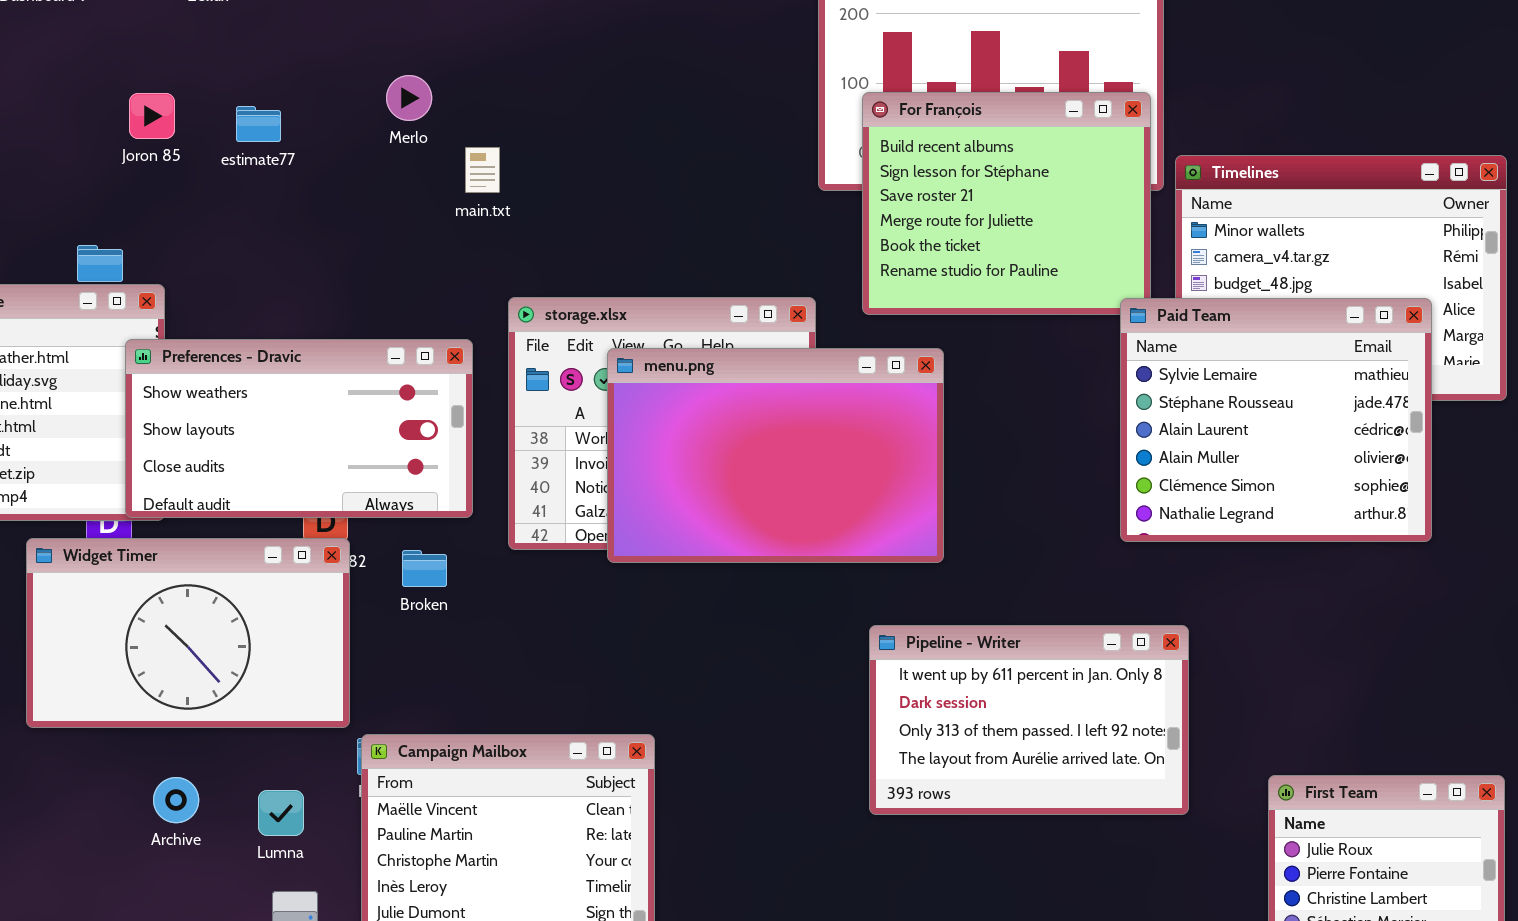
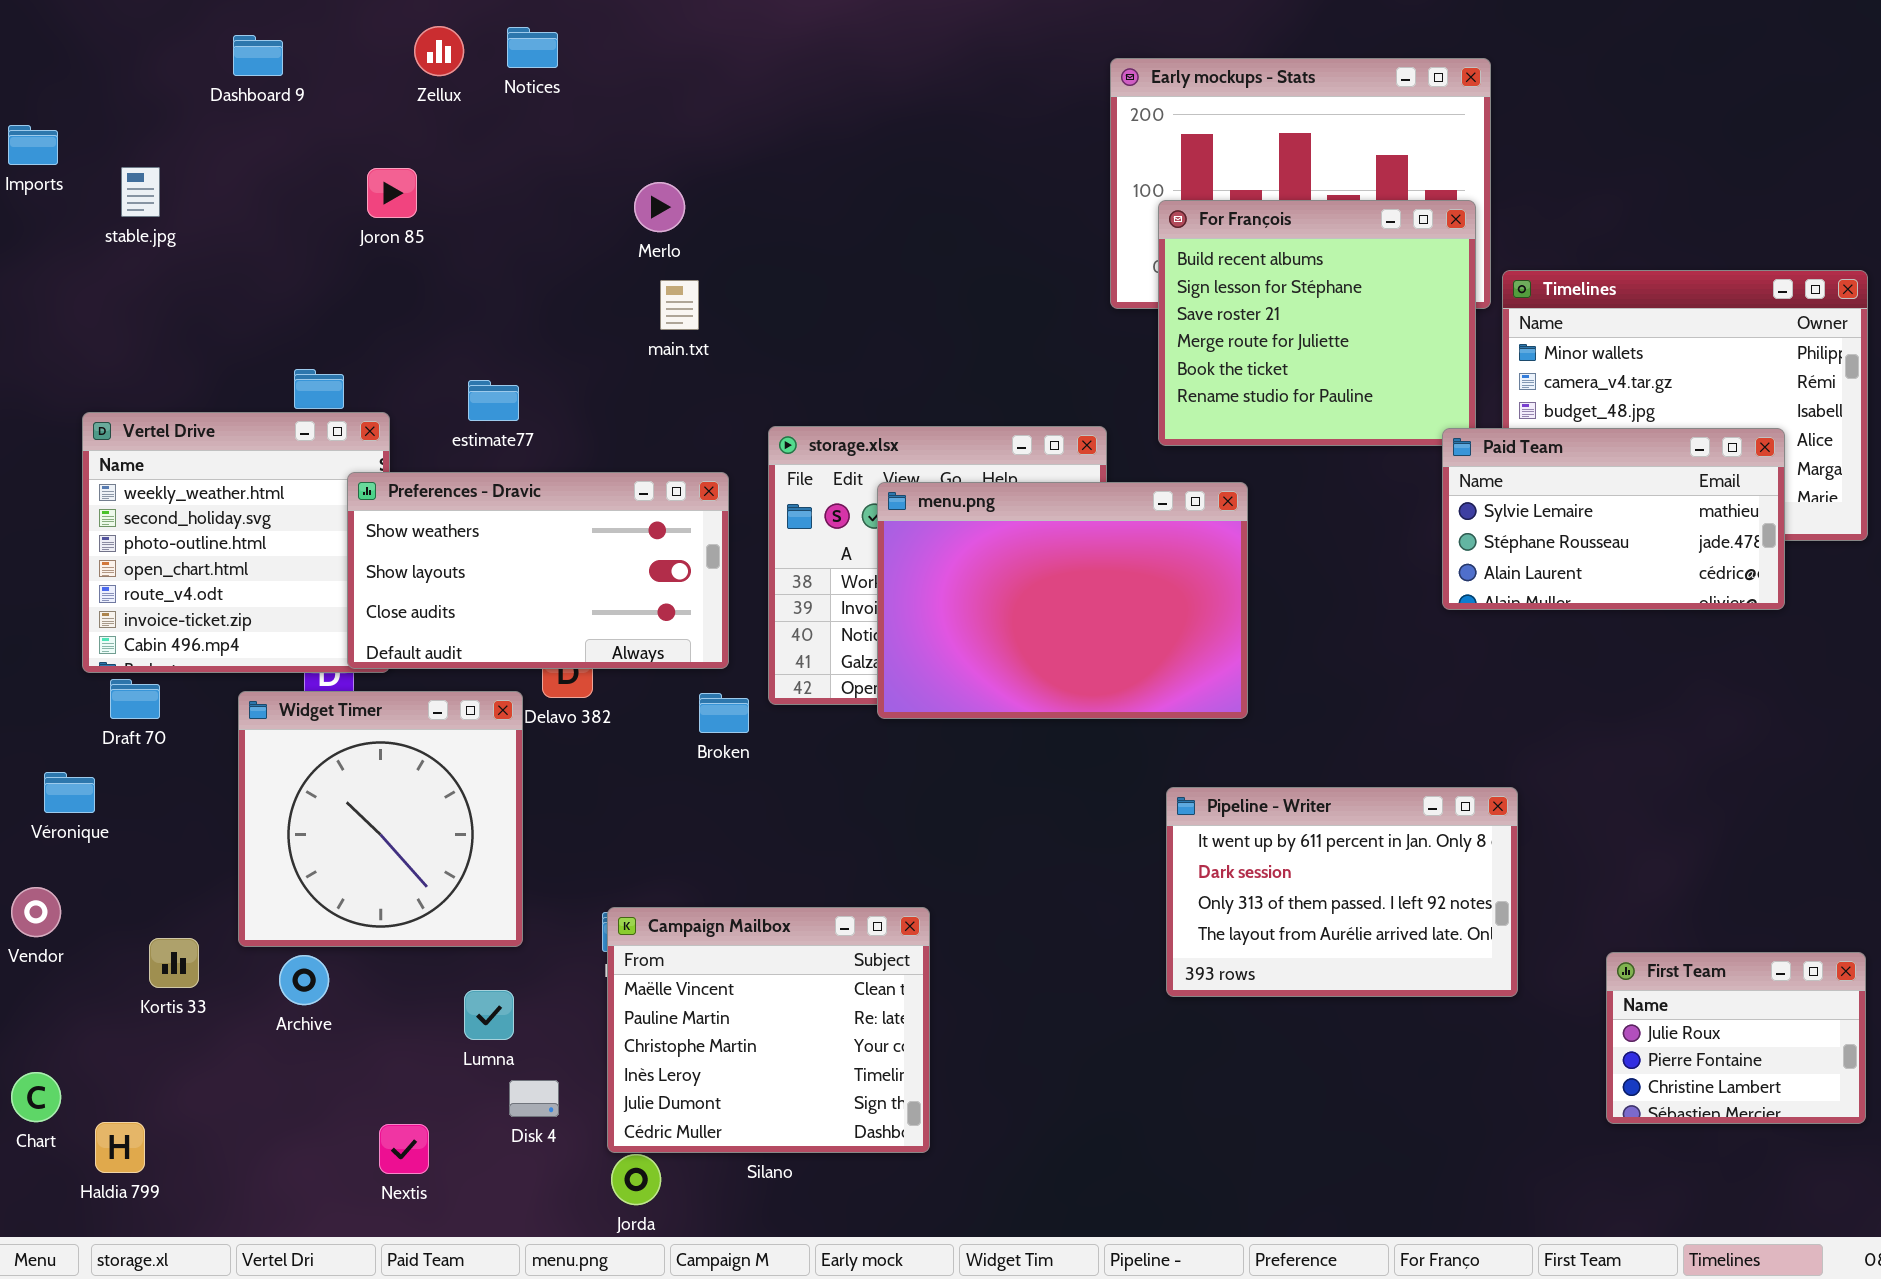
Joron 85: [129,93,175,139] -> [367,168,417,218], moved
estimate77: [236,106,281,142] -> [468,380,519,421], moved
main.txt: [465,147,500,193] -> [660,280,699,330], moved
Paid Team: [1120,298,1432,542] -> [1442,428,1785,610], resized
Widget Timer: [26,538,350,728] -> [238,691,523,947], resized
Broken: [402,550,447,587] -> [699,693,749,733], moved
Archive: [153,777,199,823] -> [279,955,329,1005], moved
Lumna: [258,790,304,836] -> [464,990,514,1040], moved

